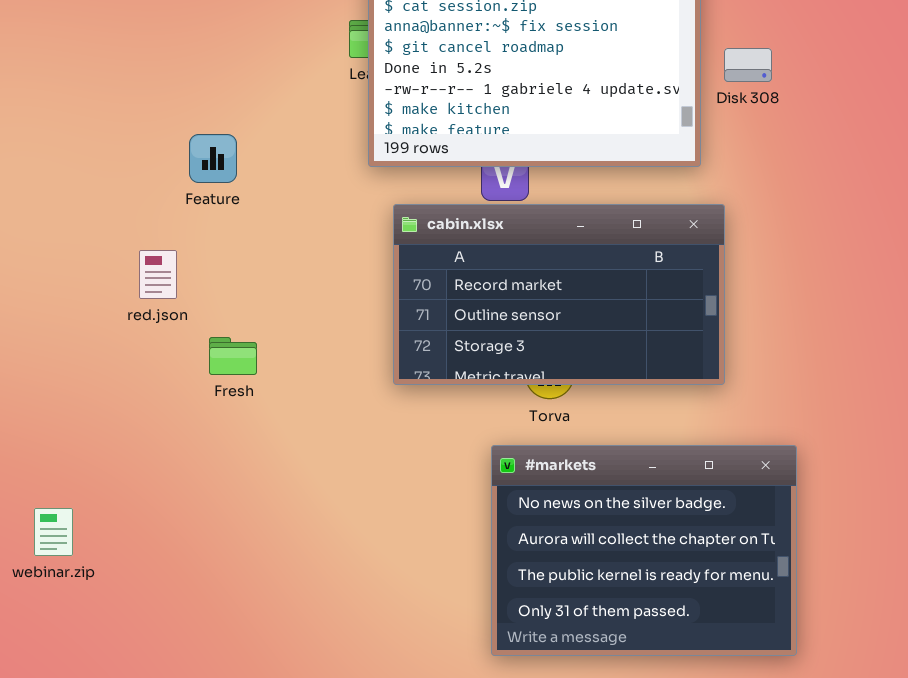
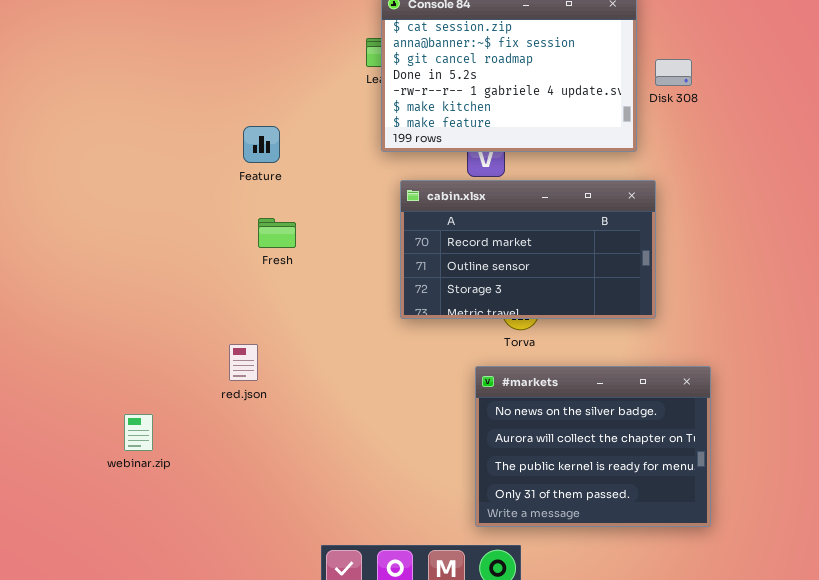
red.json: [139,250,177,299] -> [229,344,258,381], moved
Fresh: [209,337,257,375] -> [258,218,296,248], moved

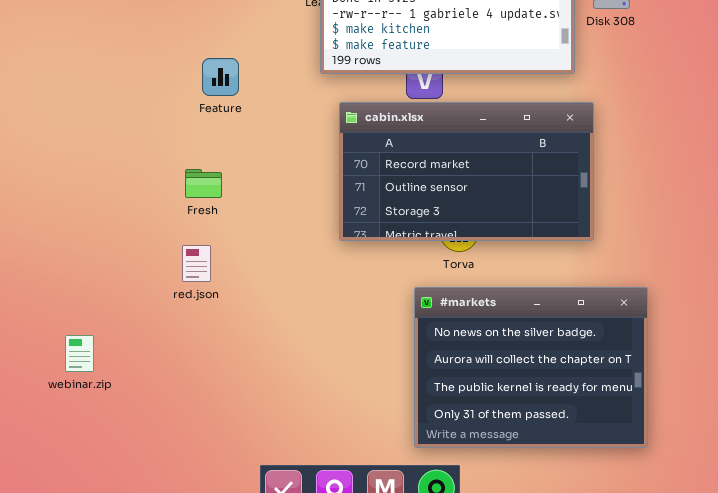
Feature: [243,126,280,163] -> [202,58,239,96], moved
Fresh: [258,218,296,248] -> [185,169,222,198], moved
red.json: [229,344,258,381] -> [182,245,211,282], moved

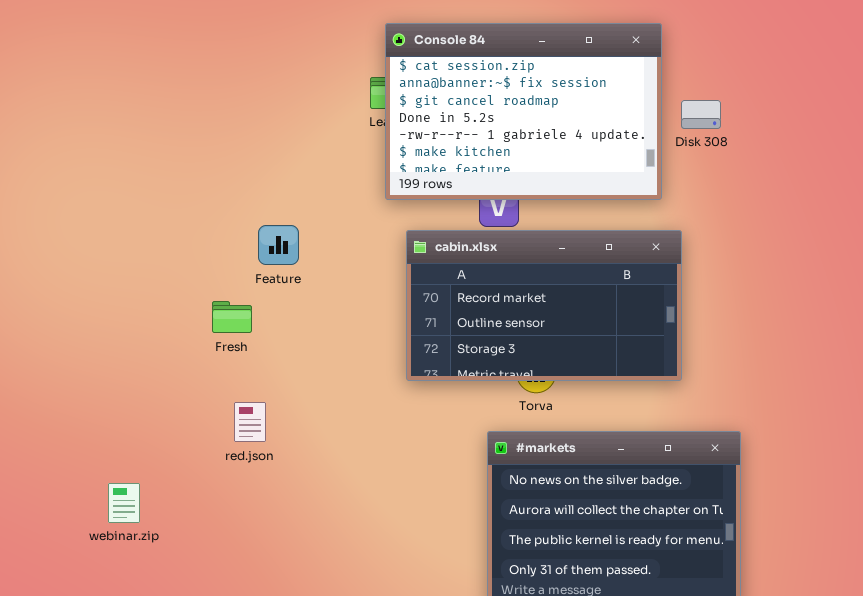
Feature: [202,58,239,96] -> [258,225,299,265], moved
Fresh: [185,169,222,198] -> [212,301,252,333], moved
red.json: [182,245,211,282] -> [234,402,266,442], moved

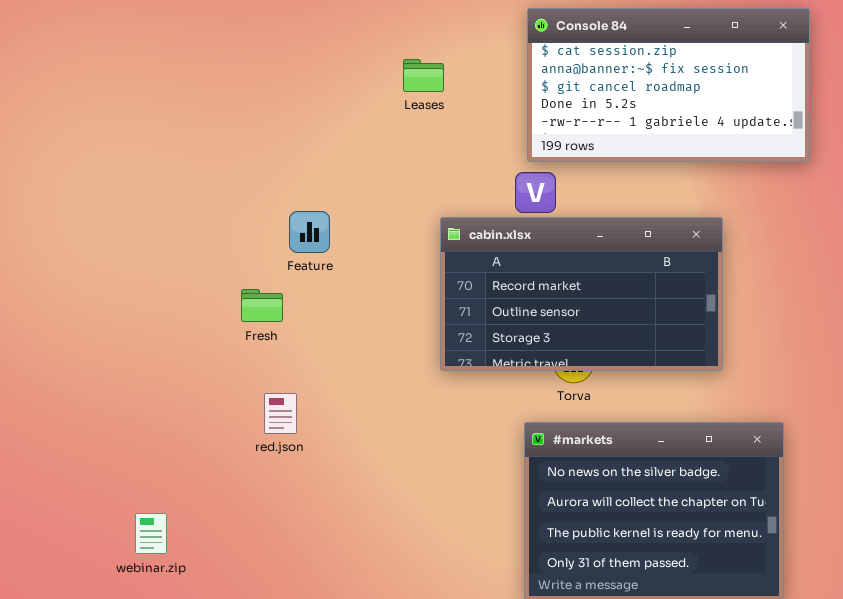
Console 84: [385,23,662,200] -> [527,8,810,162], moved, resized
webinar.zip: [108,483,140,523] -> [135,513,167,554], moved

